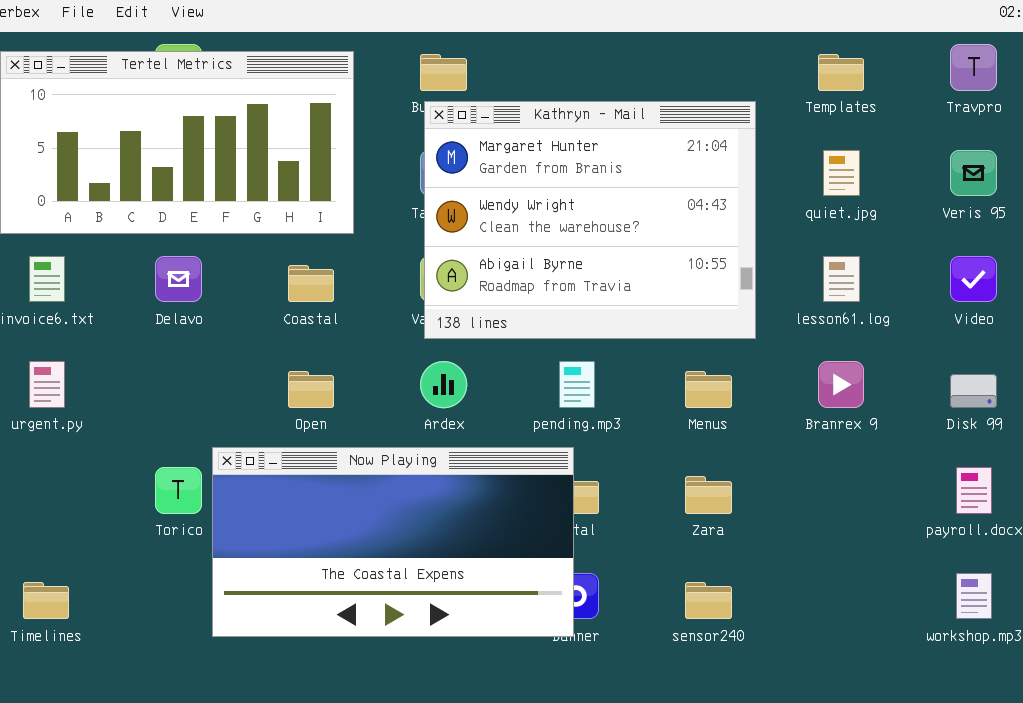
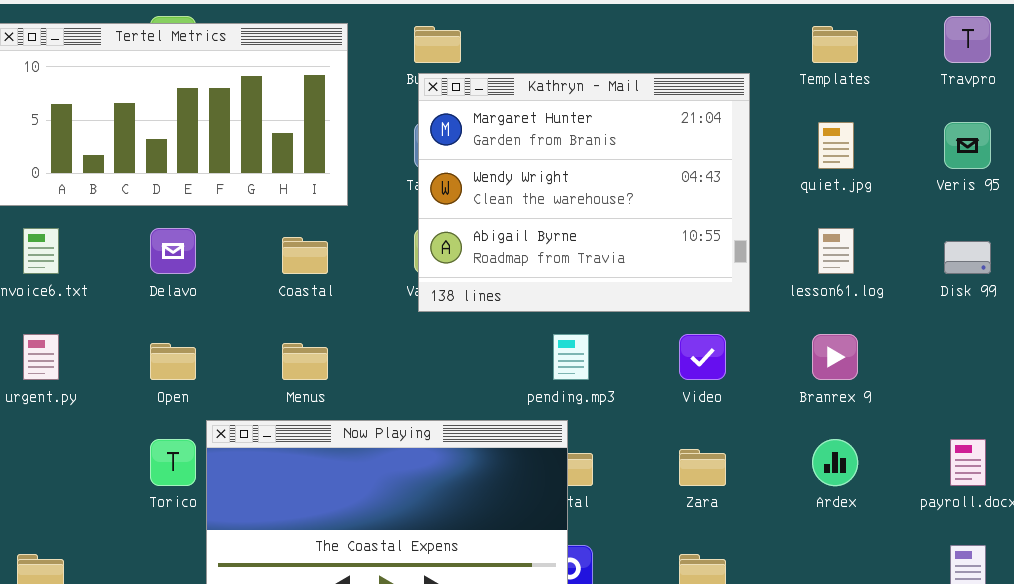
Video: [950,256,997,302] -> [679,334,726,380], moved
Ardex: [420,361,467,408] -> [812,439,858,486], moved
Open: [288,371,334,408] -> [150,343,196,380], moved
Menus: [685,371,732,408] -> [282,343,328,380], moved
Disk 99: [950,374,997,408] -> [944,241,991,274], moved

